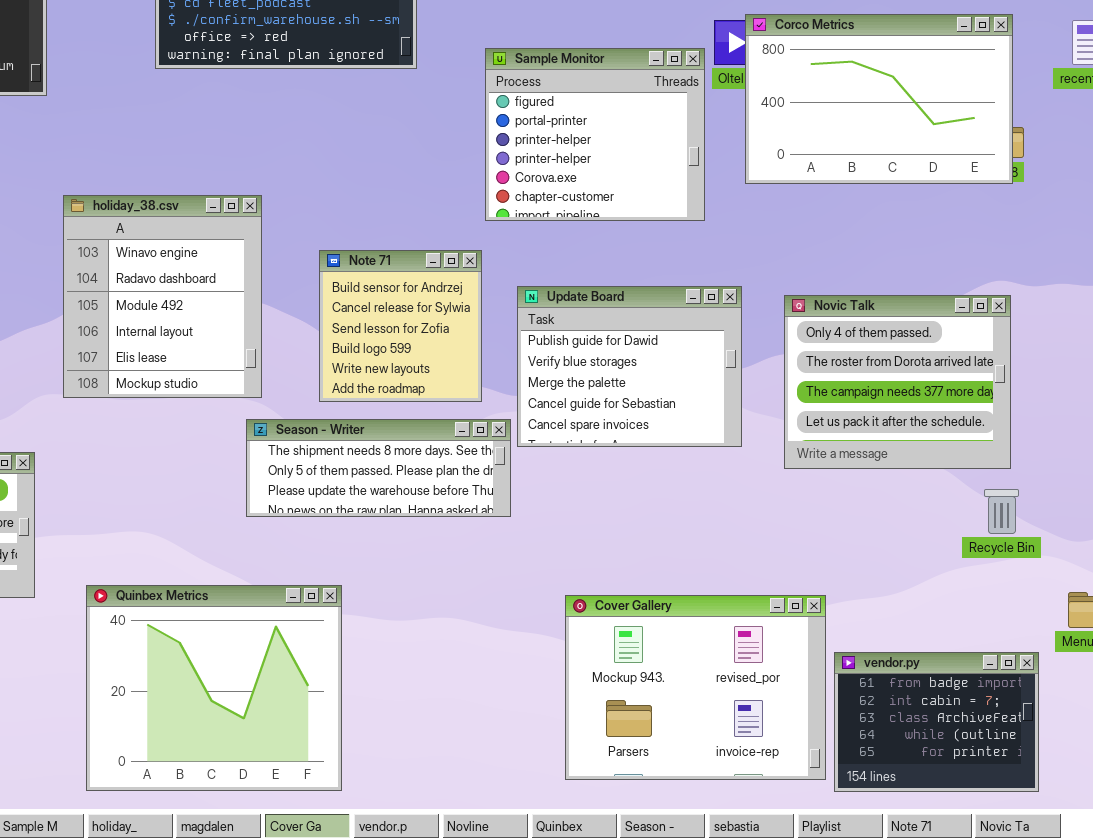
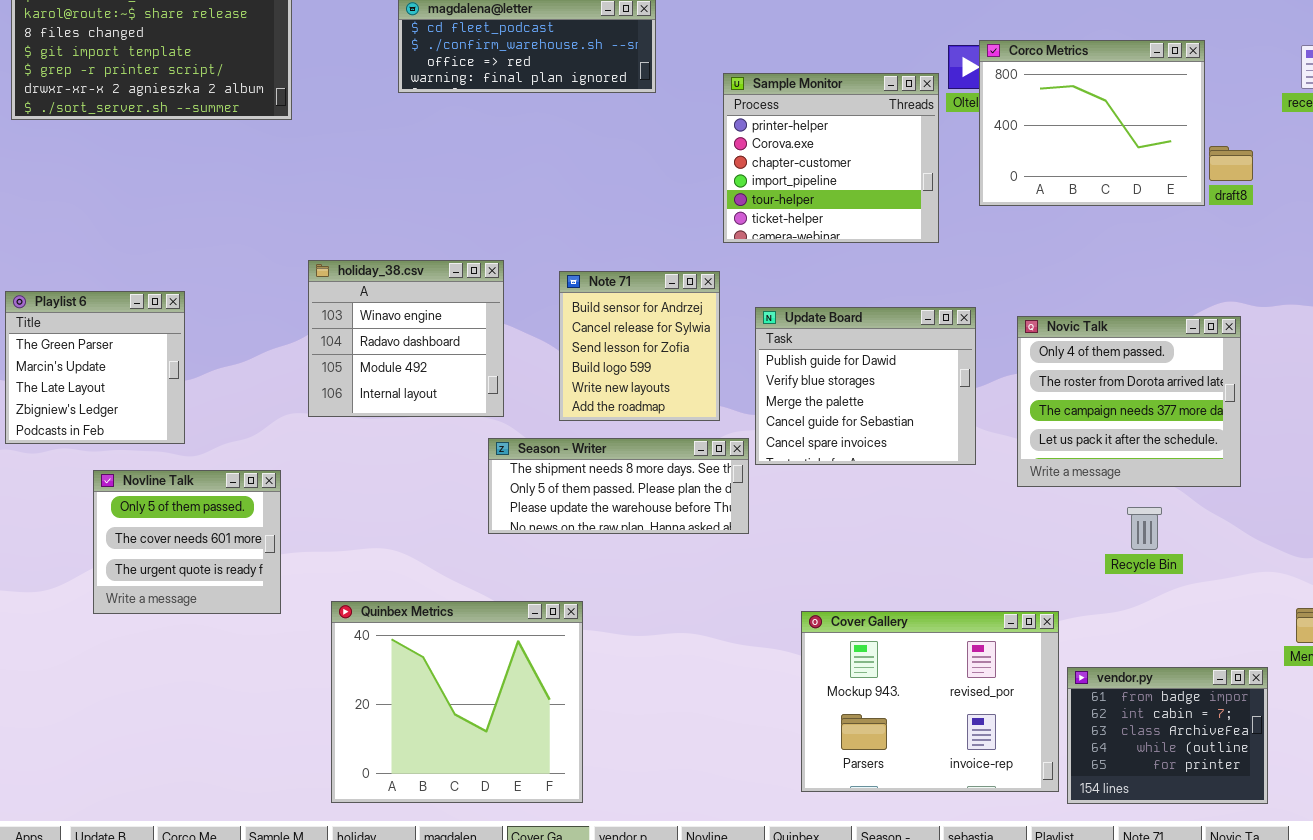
Corco Metrics: [745,14,1013,184] -> [979,40,1205,206], resized
Sample Monitor: [485,48,705,221] -> [723,73,939,243], scrolled down 3 rows
holiday_38.csv: [63,195,262,398] -> [308,260,504,417], resized
Recycle Bin: [984,489,1019,534] -> [1127,507,1162,550], moved

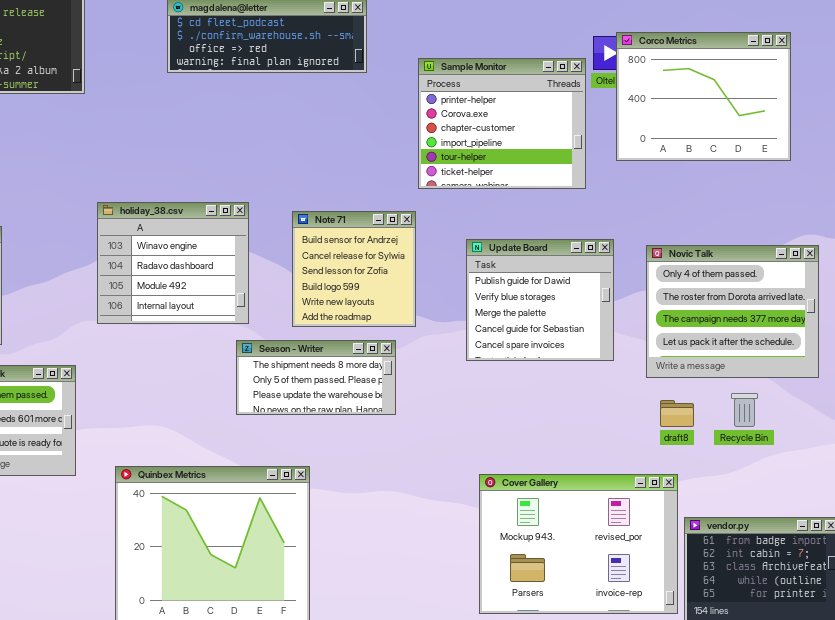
draft8: [1209,146,1253,181] -> [660,400,694,427], moved
Update Board: [755,307,976,465] -> [466,239,614,361], resized
Season - Writer: [488,438,749,534] -> [236,340,396,415], resized

